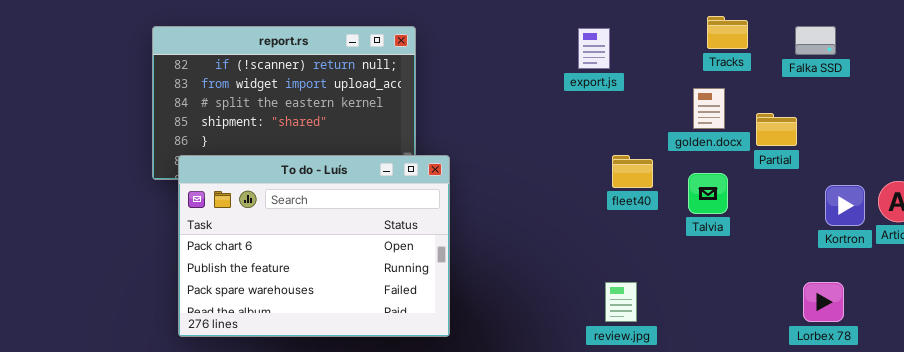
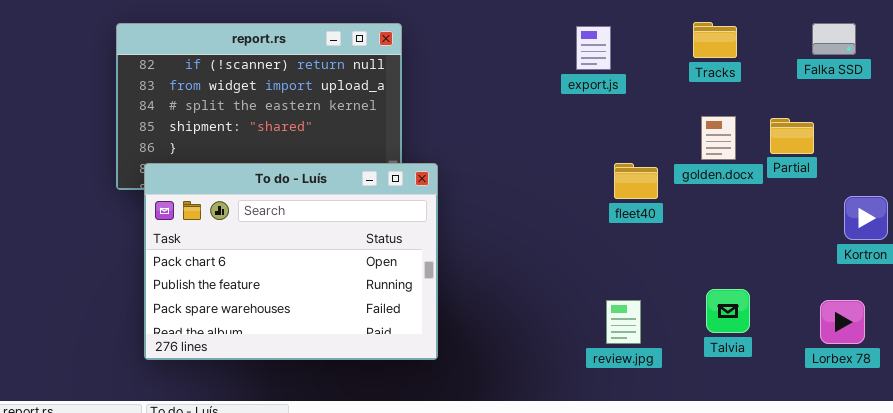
Tracks: [707,16,748,49] -> [693,22,737,58], moved
golden.docx: [693,88,725,129] -> [701,116,736,160], moved
Talvia: [688,173,728,214] -> [706,289,750,333], moved

